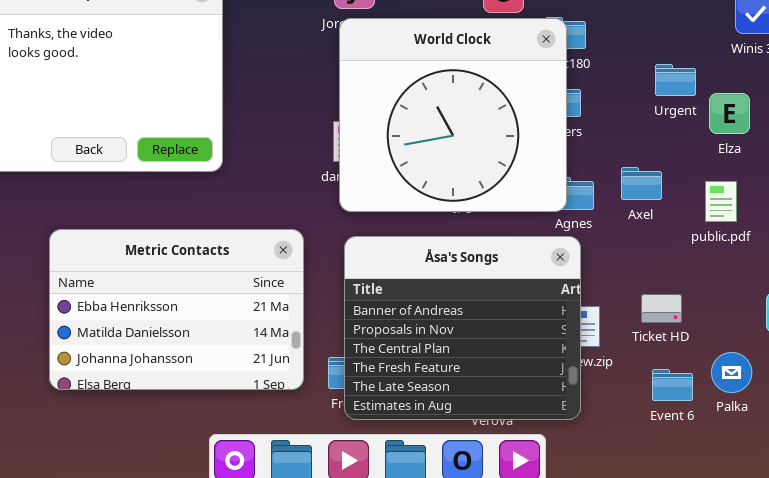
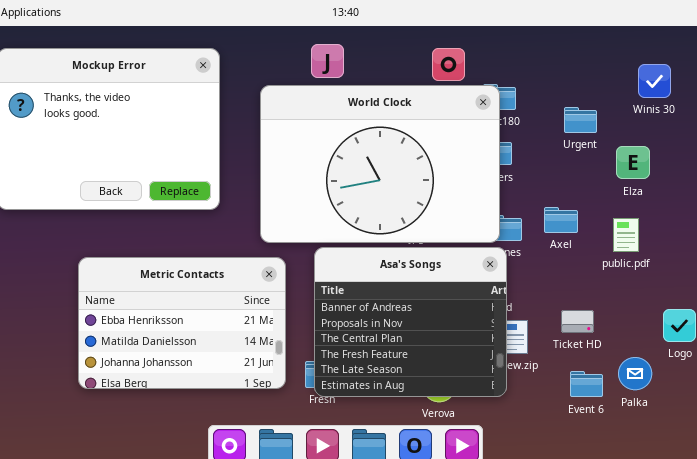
World Clock: [339,18,567,212] -> [260,85,500,243], resized
Urgent: [655,64,696,96] -> [564,107,597,133], moved
Åsa's Songs: [344,236,581,420] -> [314,247,507,397], moved

